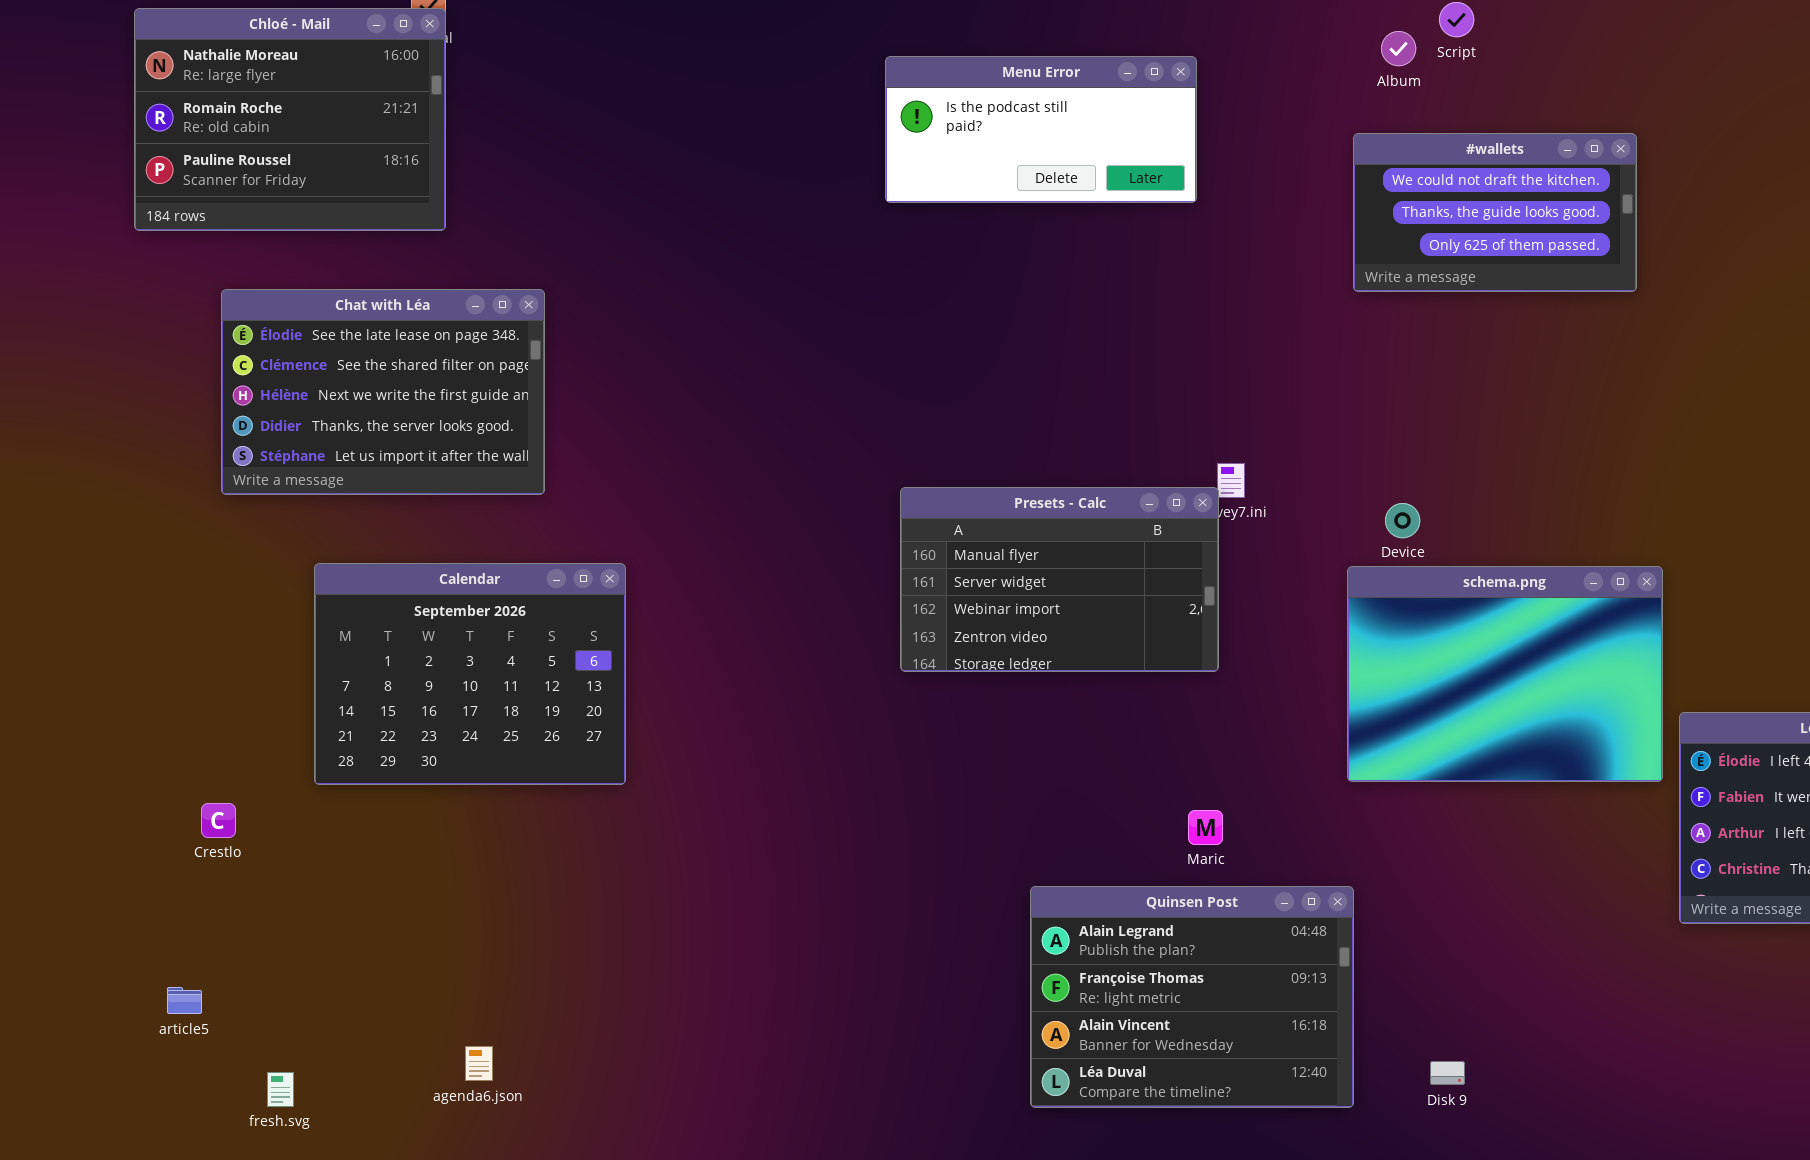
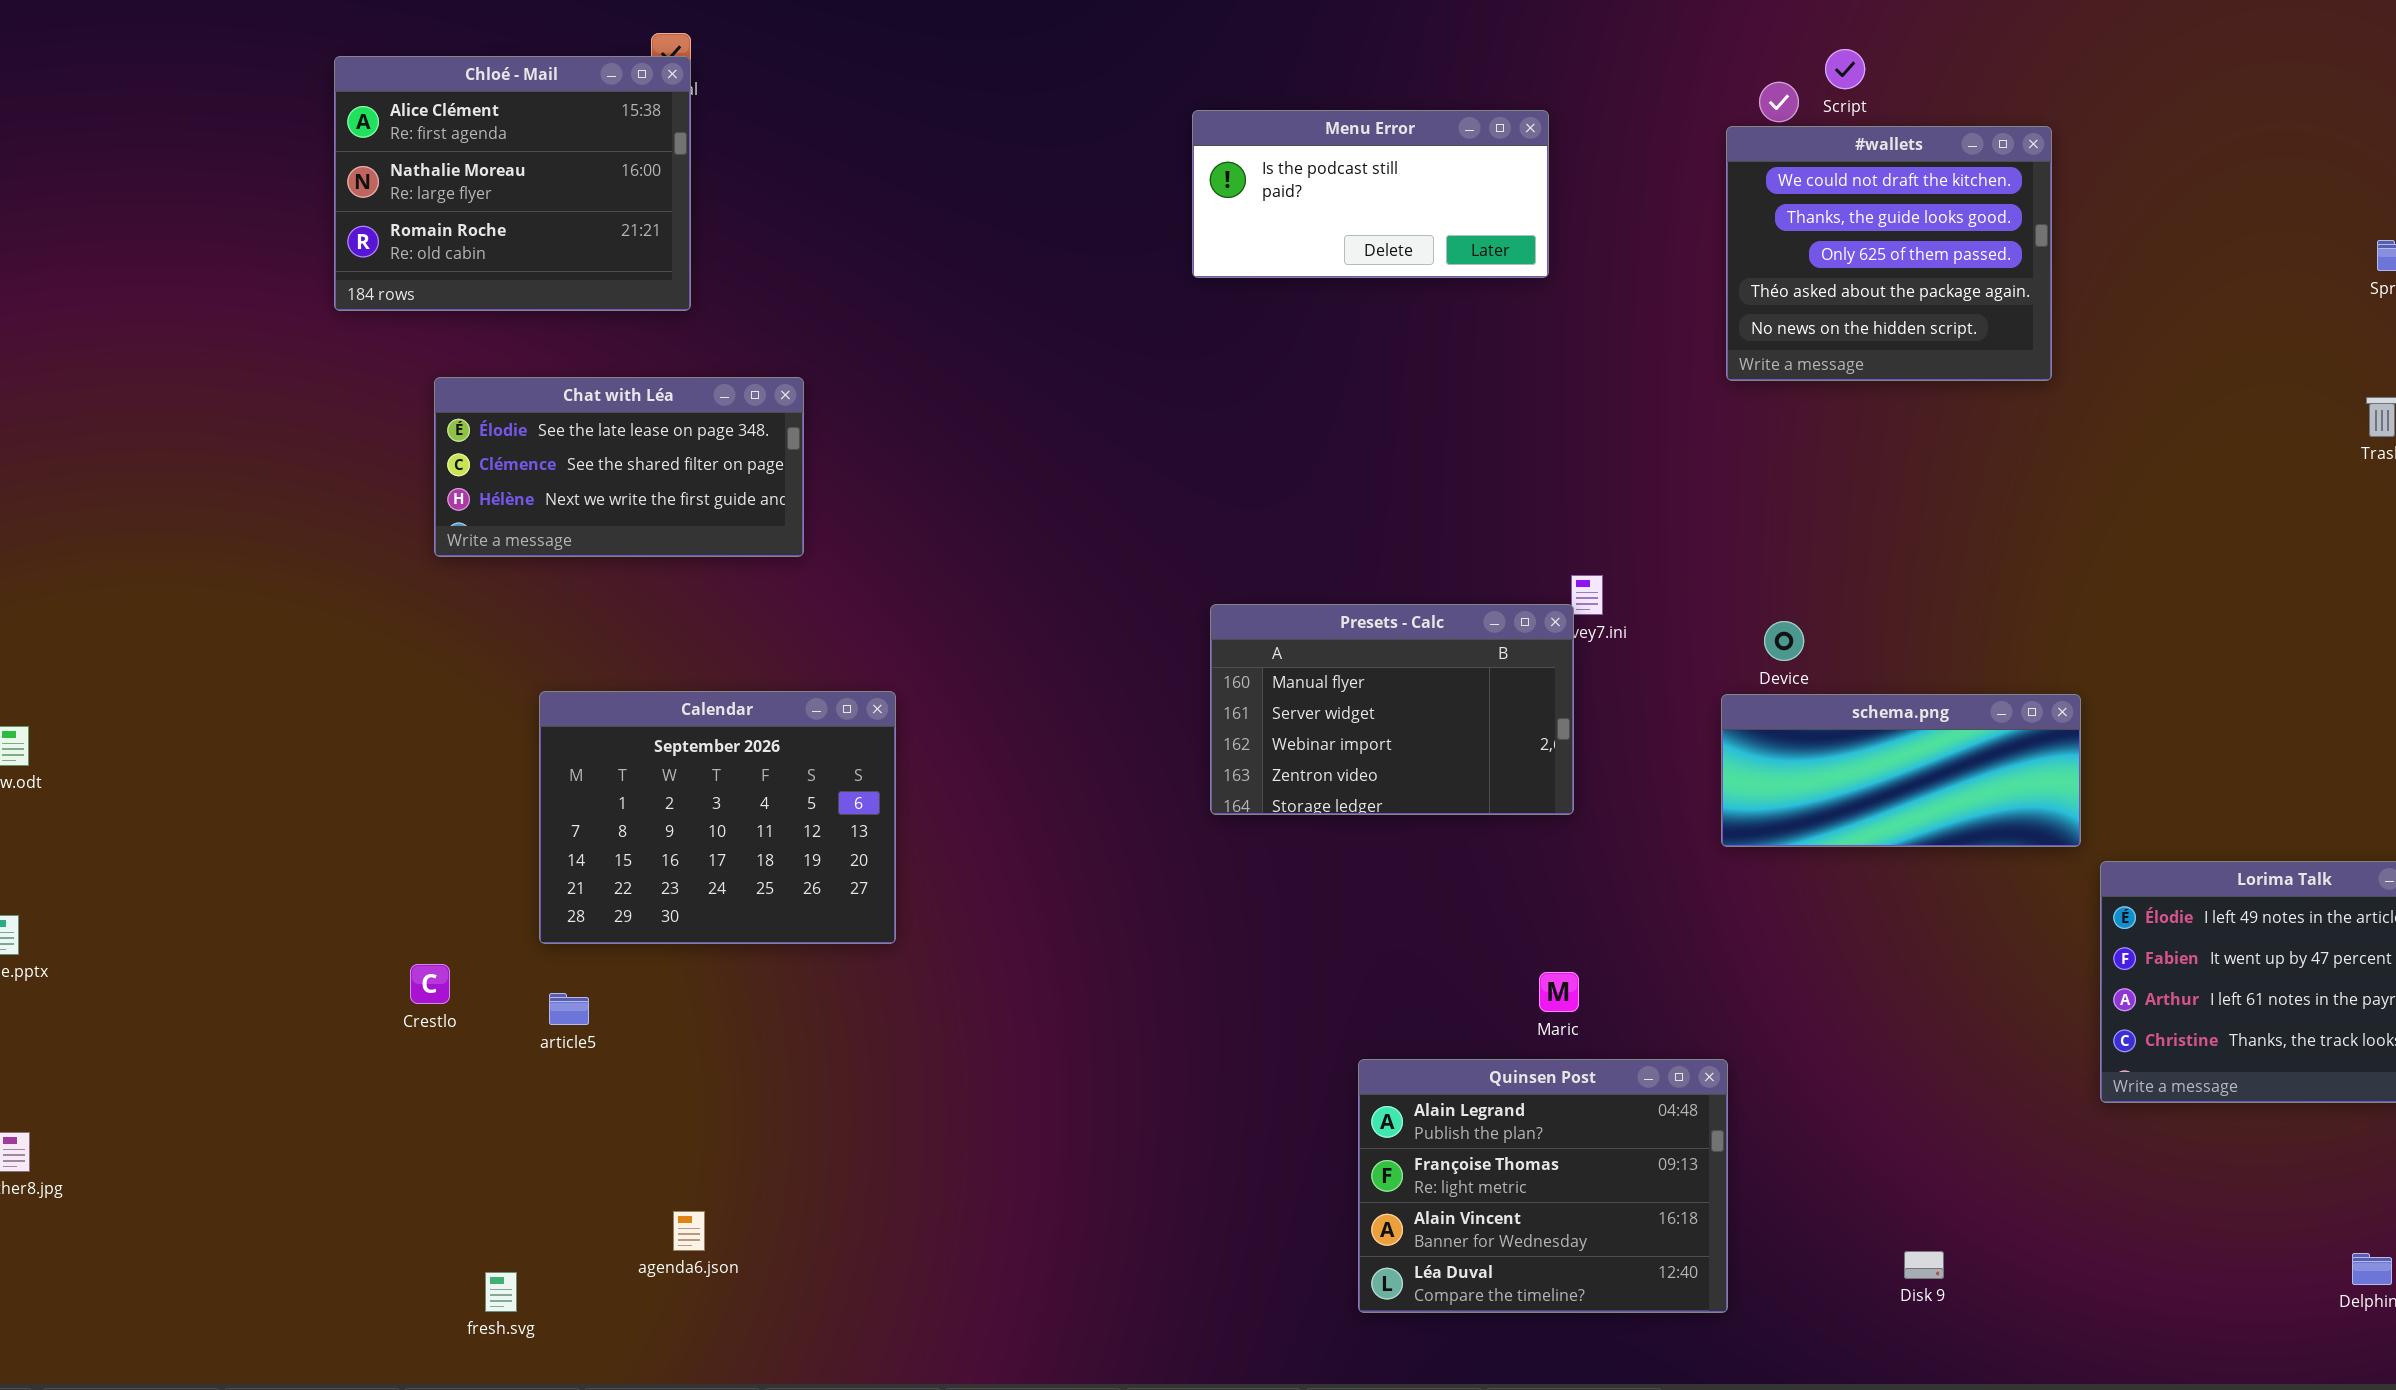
Chloé - Mail: [134,8,446,231] -> [334,56,691,311], scrolled up 1 row
#wallets: [1353,133,1637,292] -> [1726,126,2052,381], resized
Chat with Léa: [221,289,545,495] -> [434,377,804,557], resized
schema.png: [1347,566,1663,782] -> [1721,694,2081,847], resized
article5: [167,987,202,1014] -> [549,993,589,1025], moved
agenda6.json: [465,1046,493,1081] -> [673,1211,705,1251], moved
Disk 9: [1430,1061,1465,1085] -> [1904,1251,1944,1279], moved

